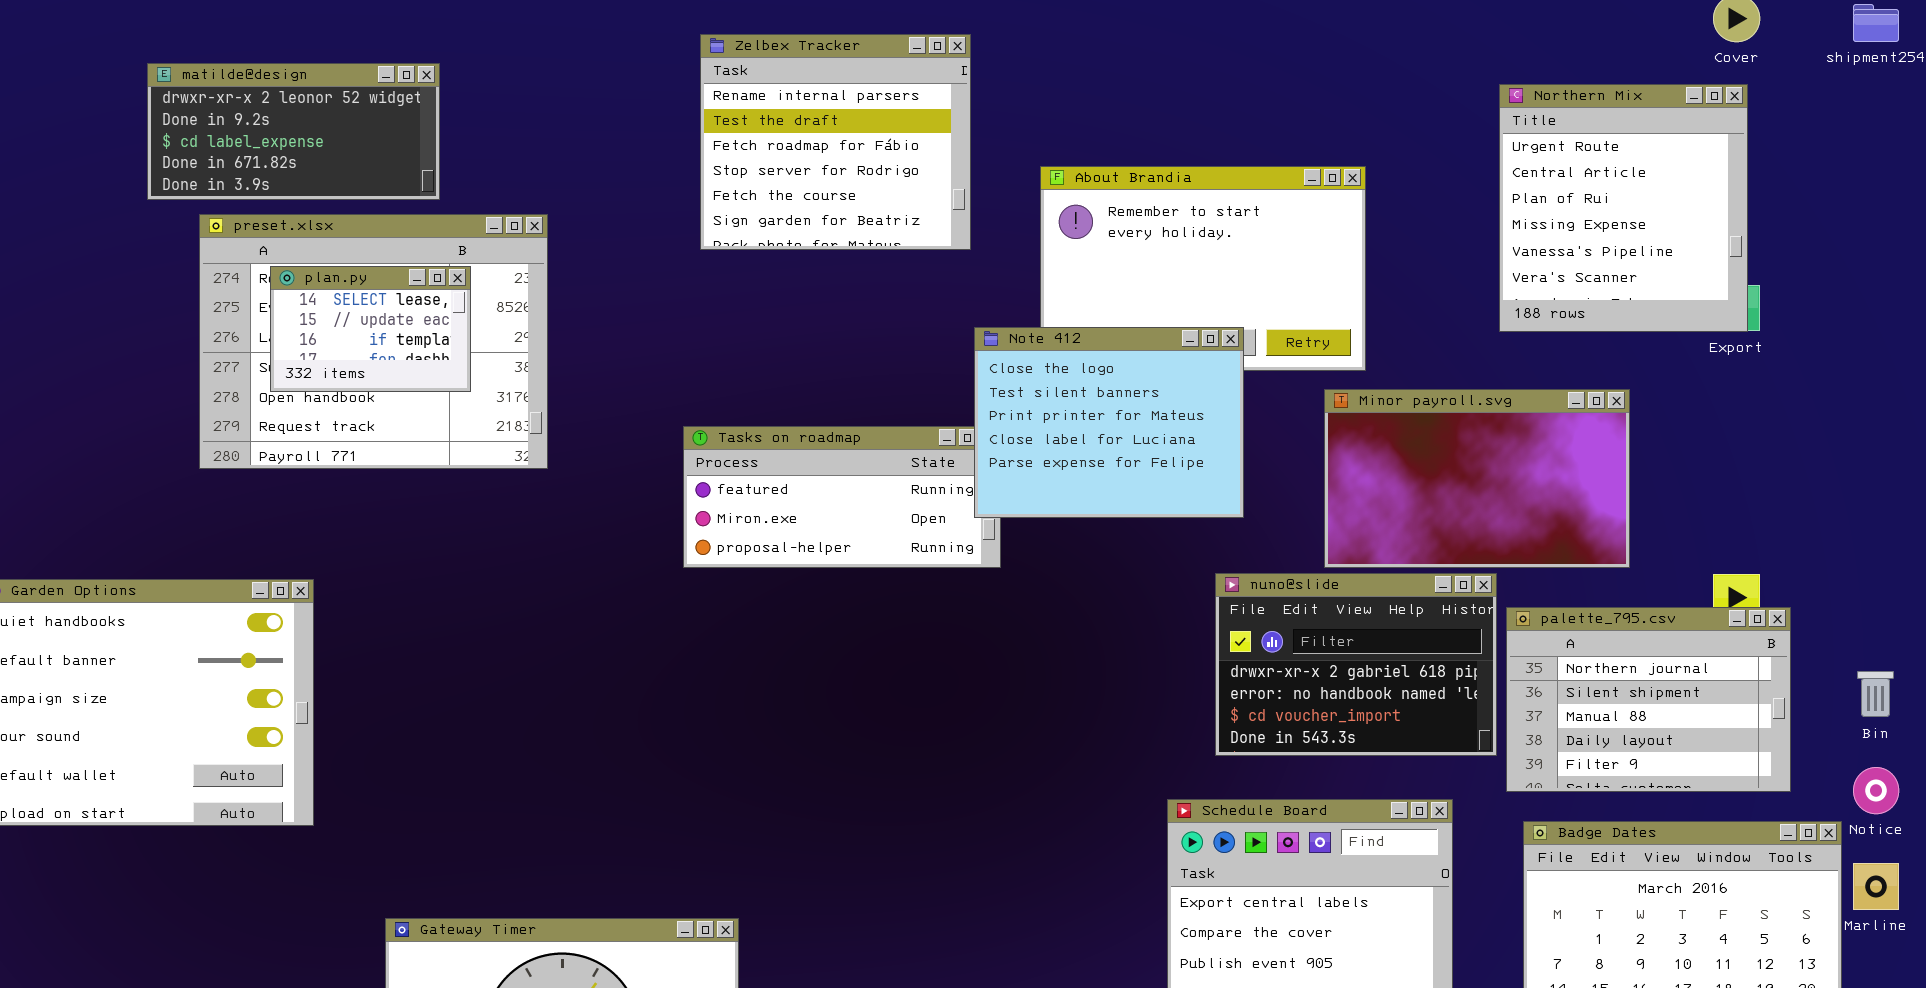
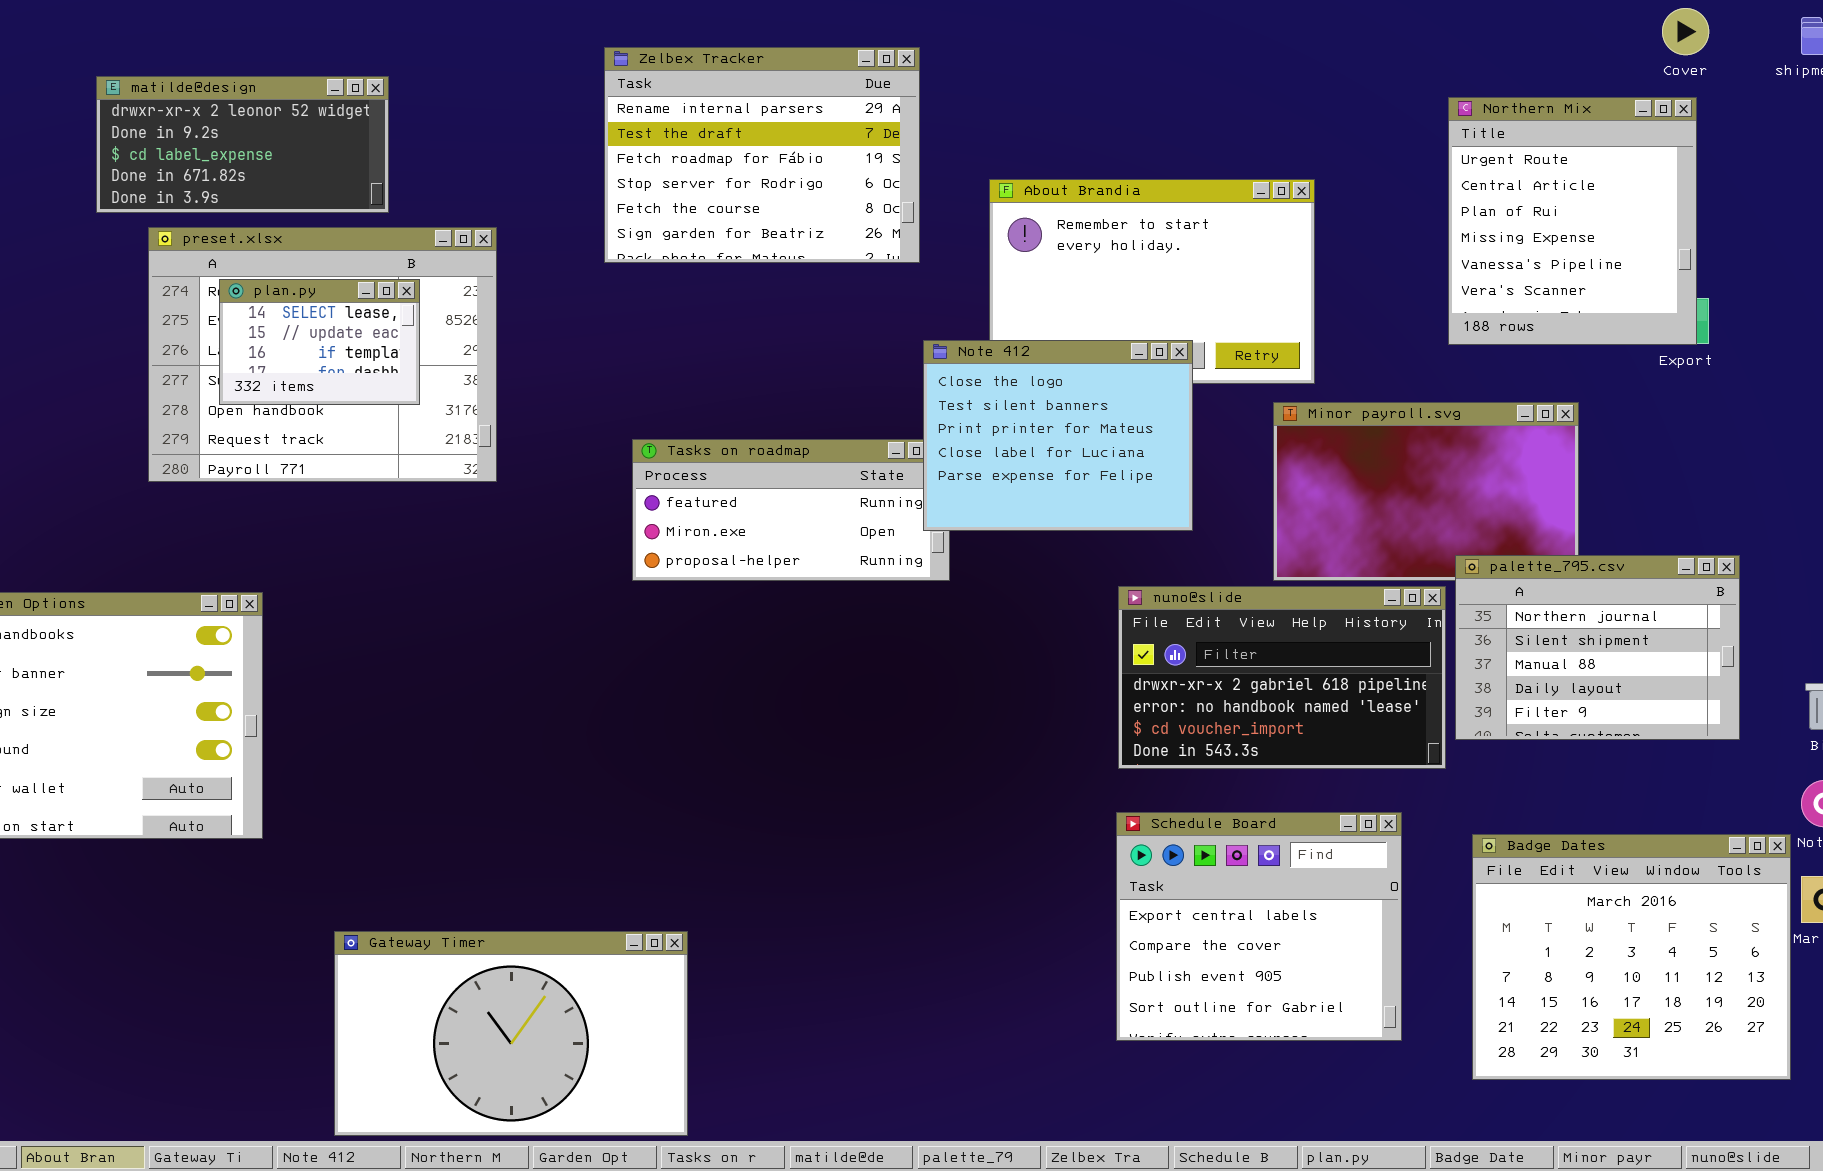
Zelbex Tracker: [700,34,971,250] -> [604,47,920,263], resized
nuno@slide: [1215,573,1497,756] -> [1118,586,1446,769], resized
palette_795.csv: [1506,607,1791,792] -> [1455,555,1740,740], moved

